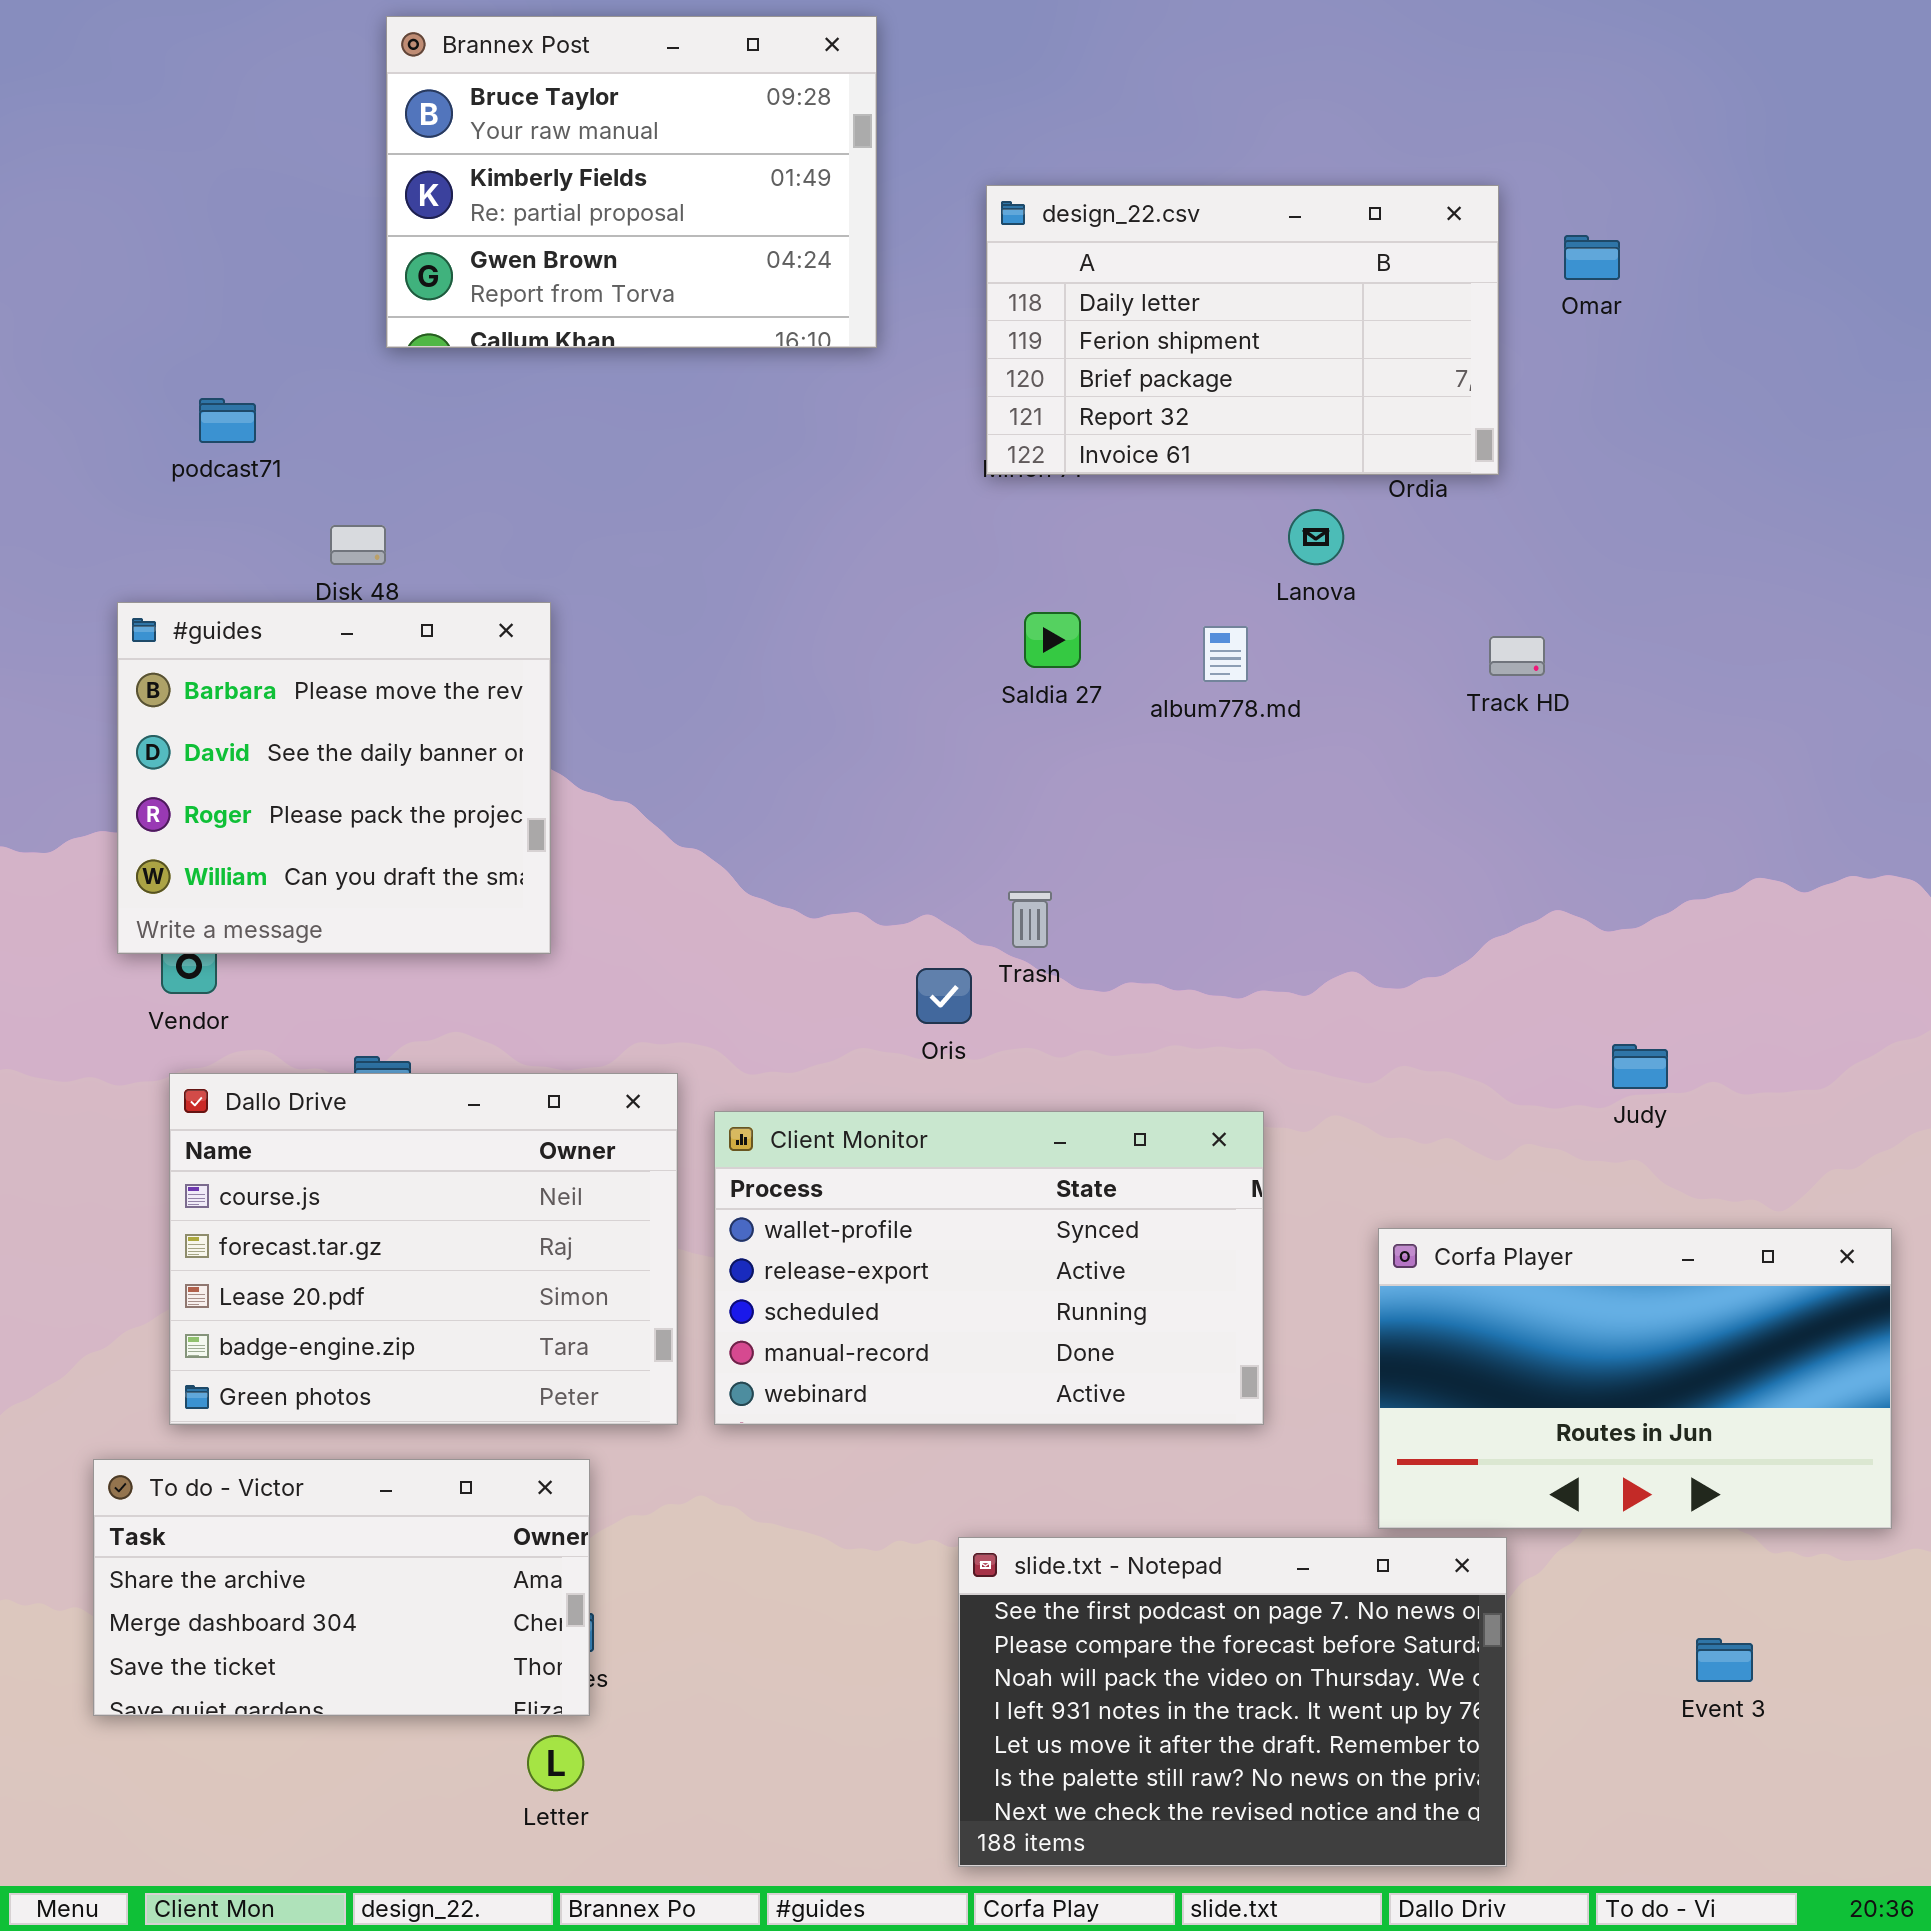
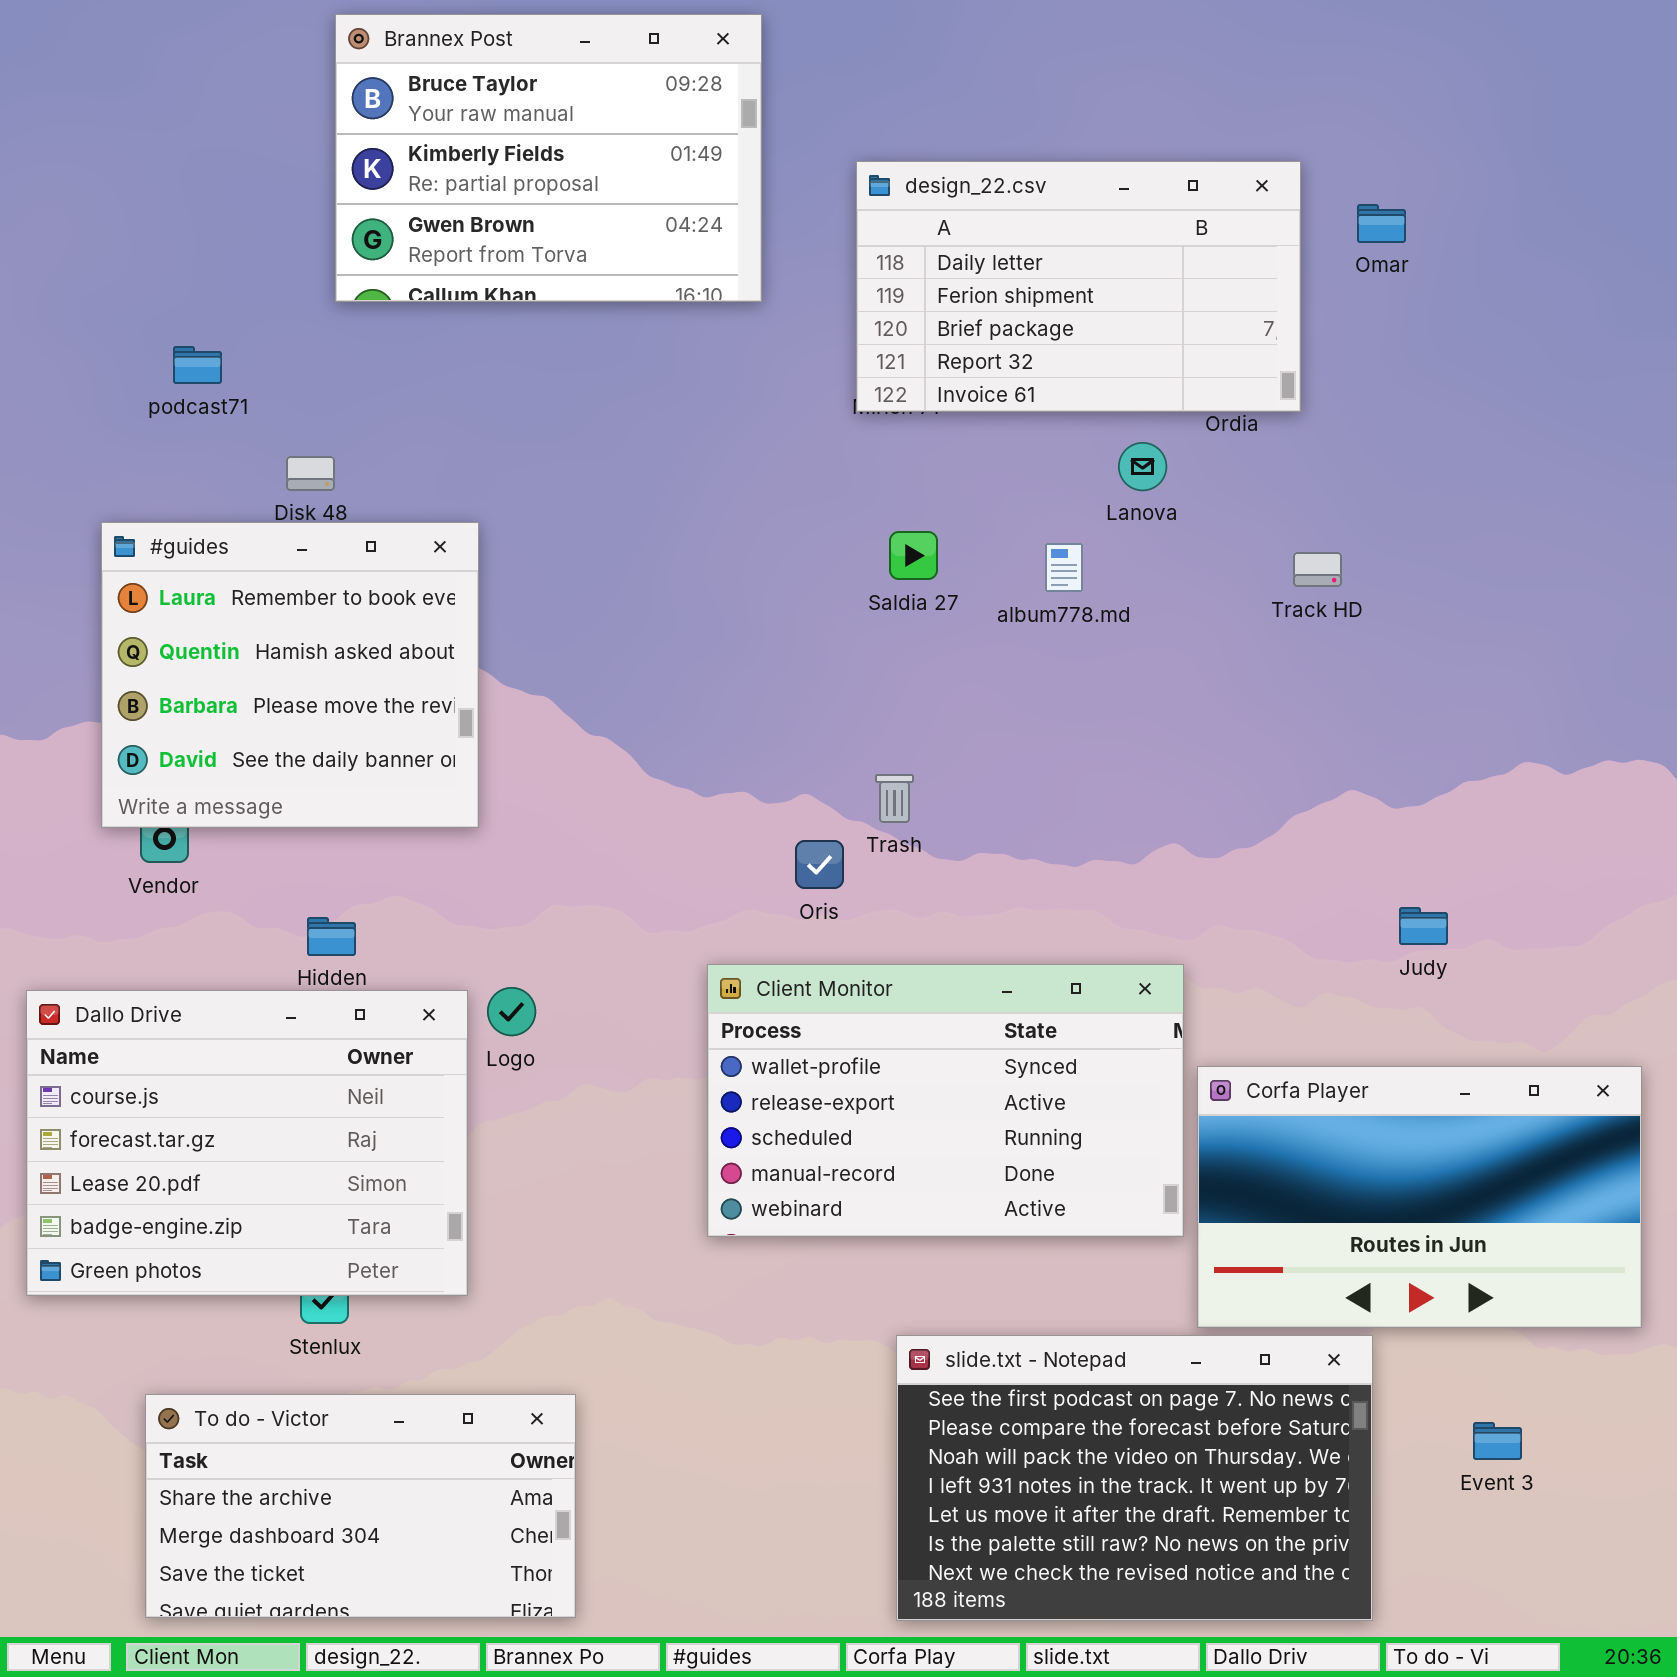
#guides: [117,602,551,954] -> [101,522,479,828], scrolled up 2 rows
Dallo Drive: [169,1073,678,1425] -> [26,990,468,1296], moved
Client Monitor: [714,1111,1264,1425] -> [707,964,1184,1237], moved
To do - Victor: [93,1459,590,1716] -> [145,1394,576,1618], moved
slide.txt - Notepad: [958,1537,1507,1867] -> [896,1335,1373,1621], moved

